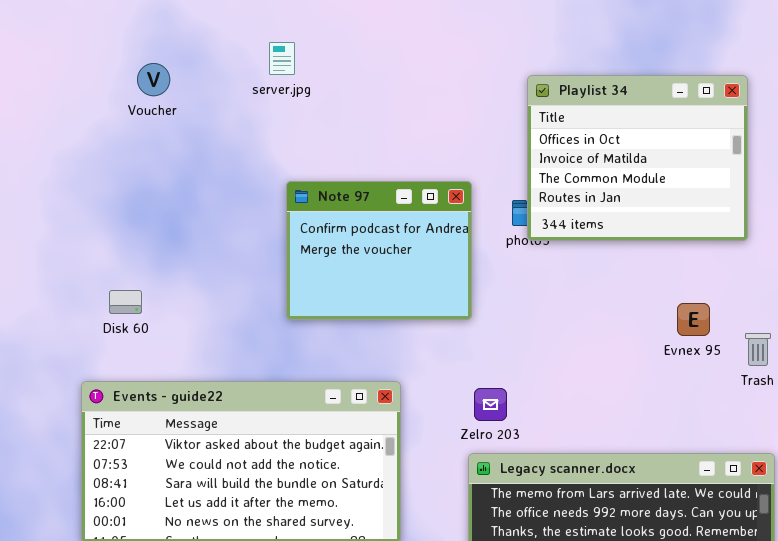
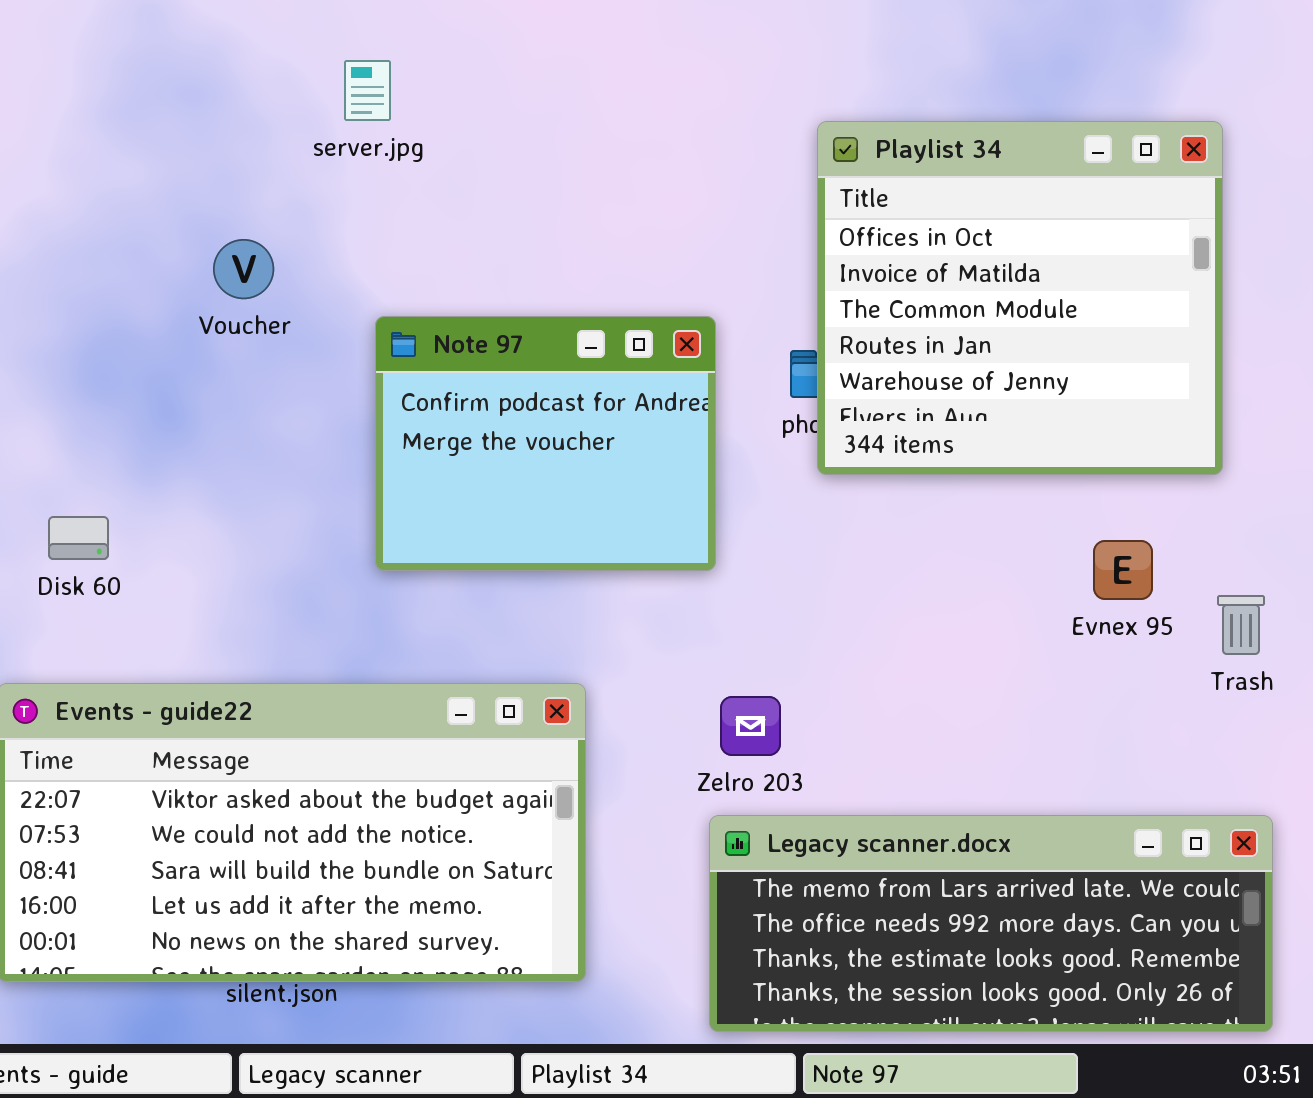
Voucher: [137,63,170,96] -> [213,239,274,299], moved
Playlist 34: [527,75,748,241] -> [817,121,1223,475], resized

